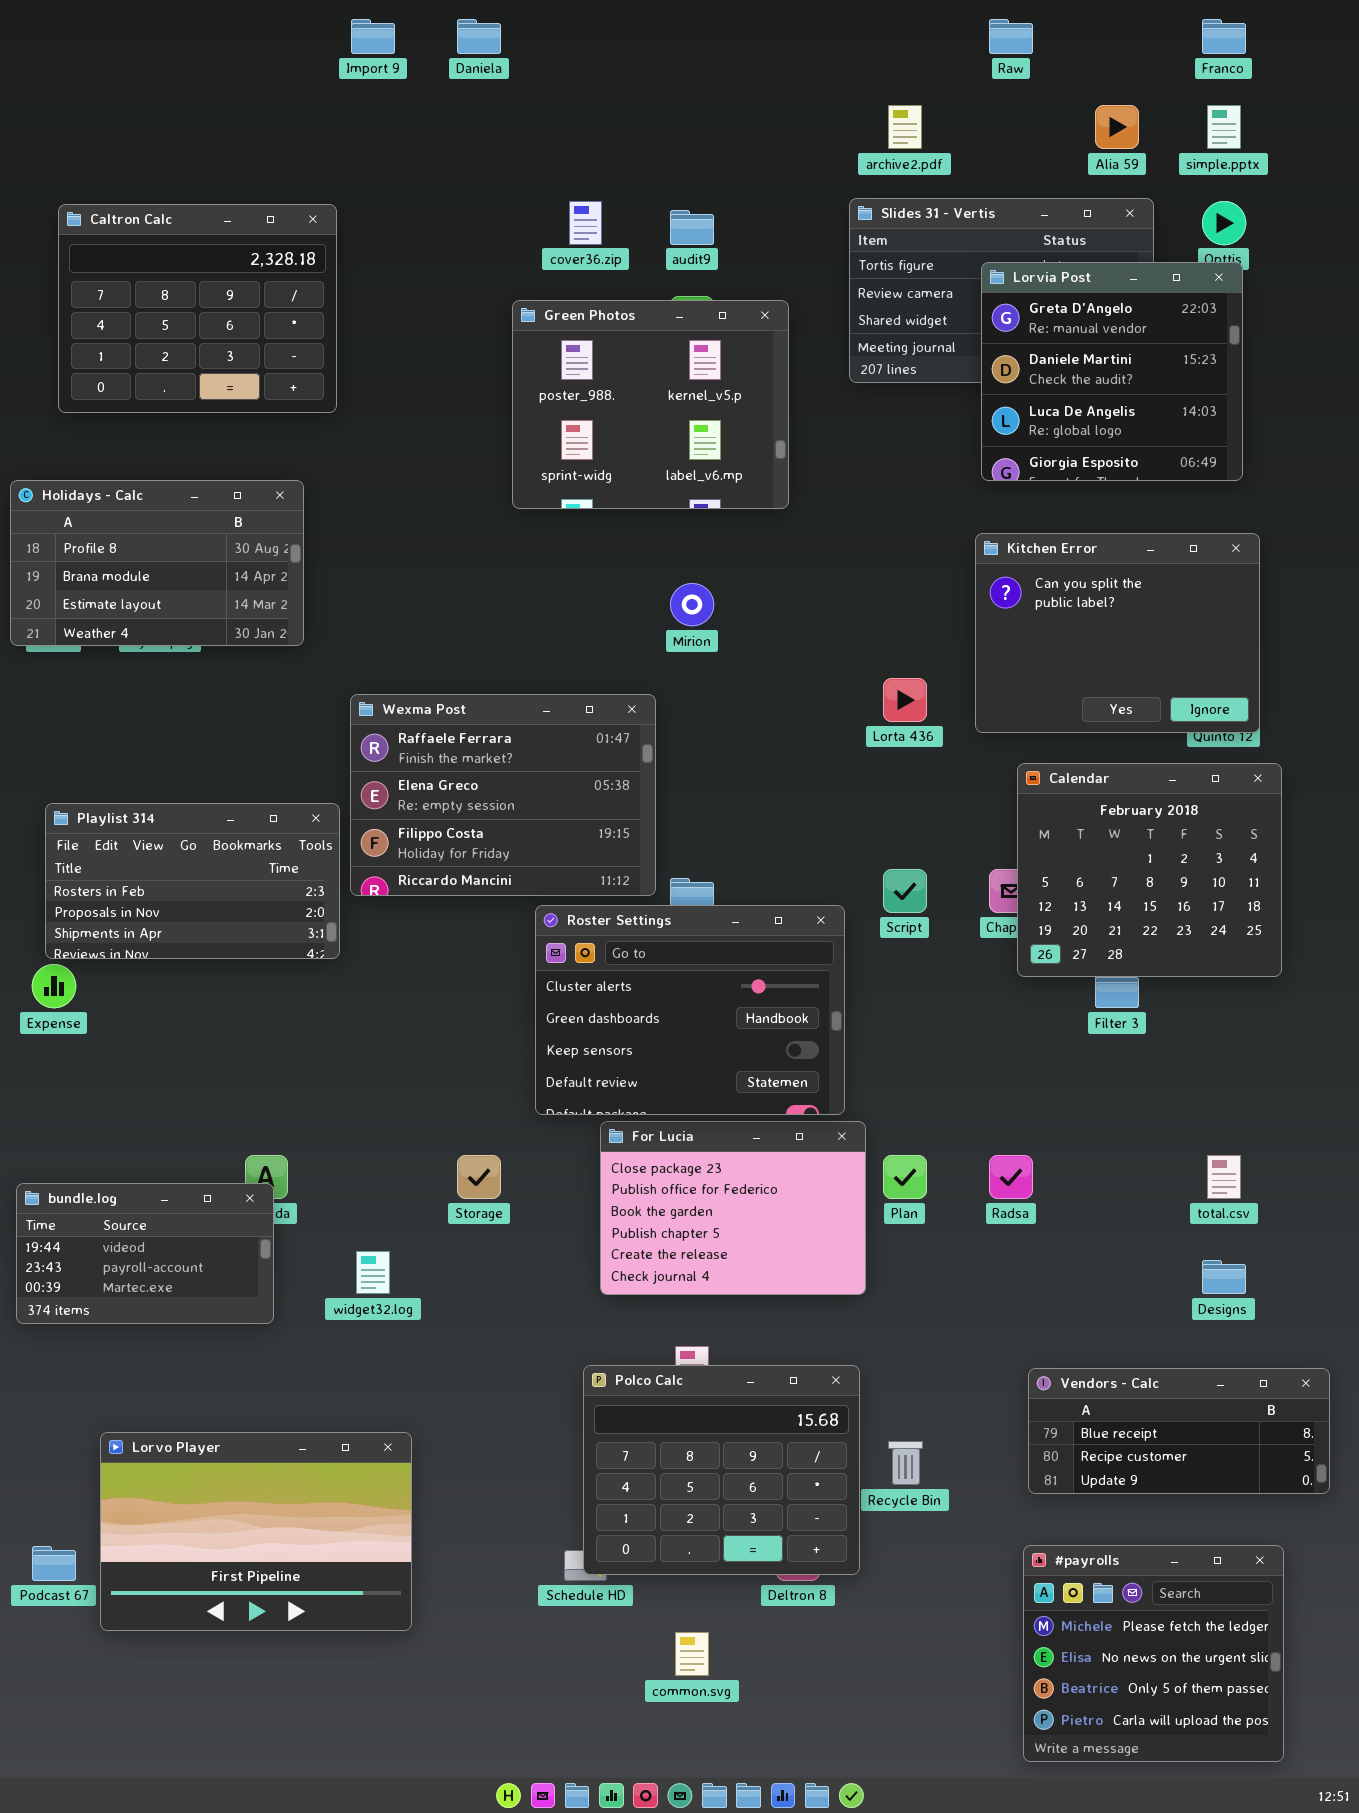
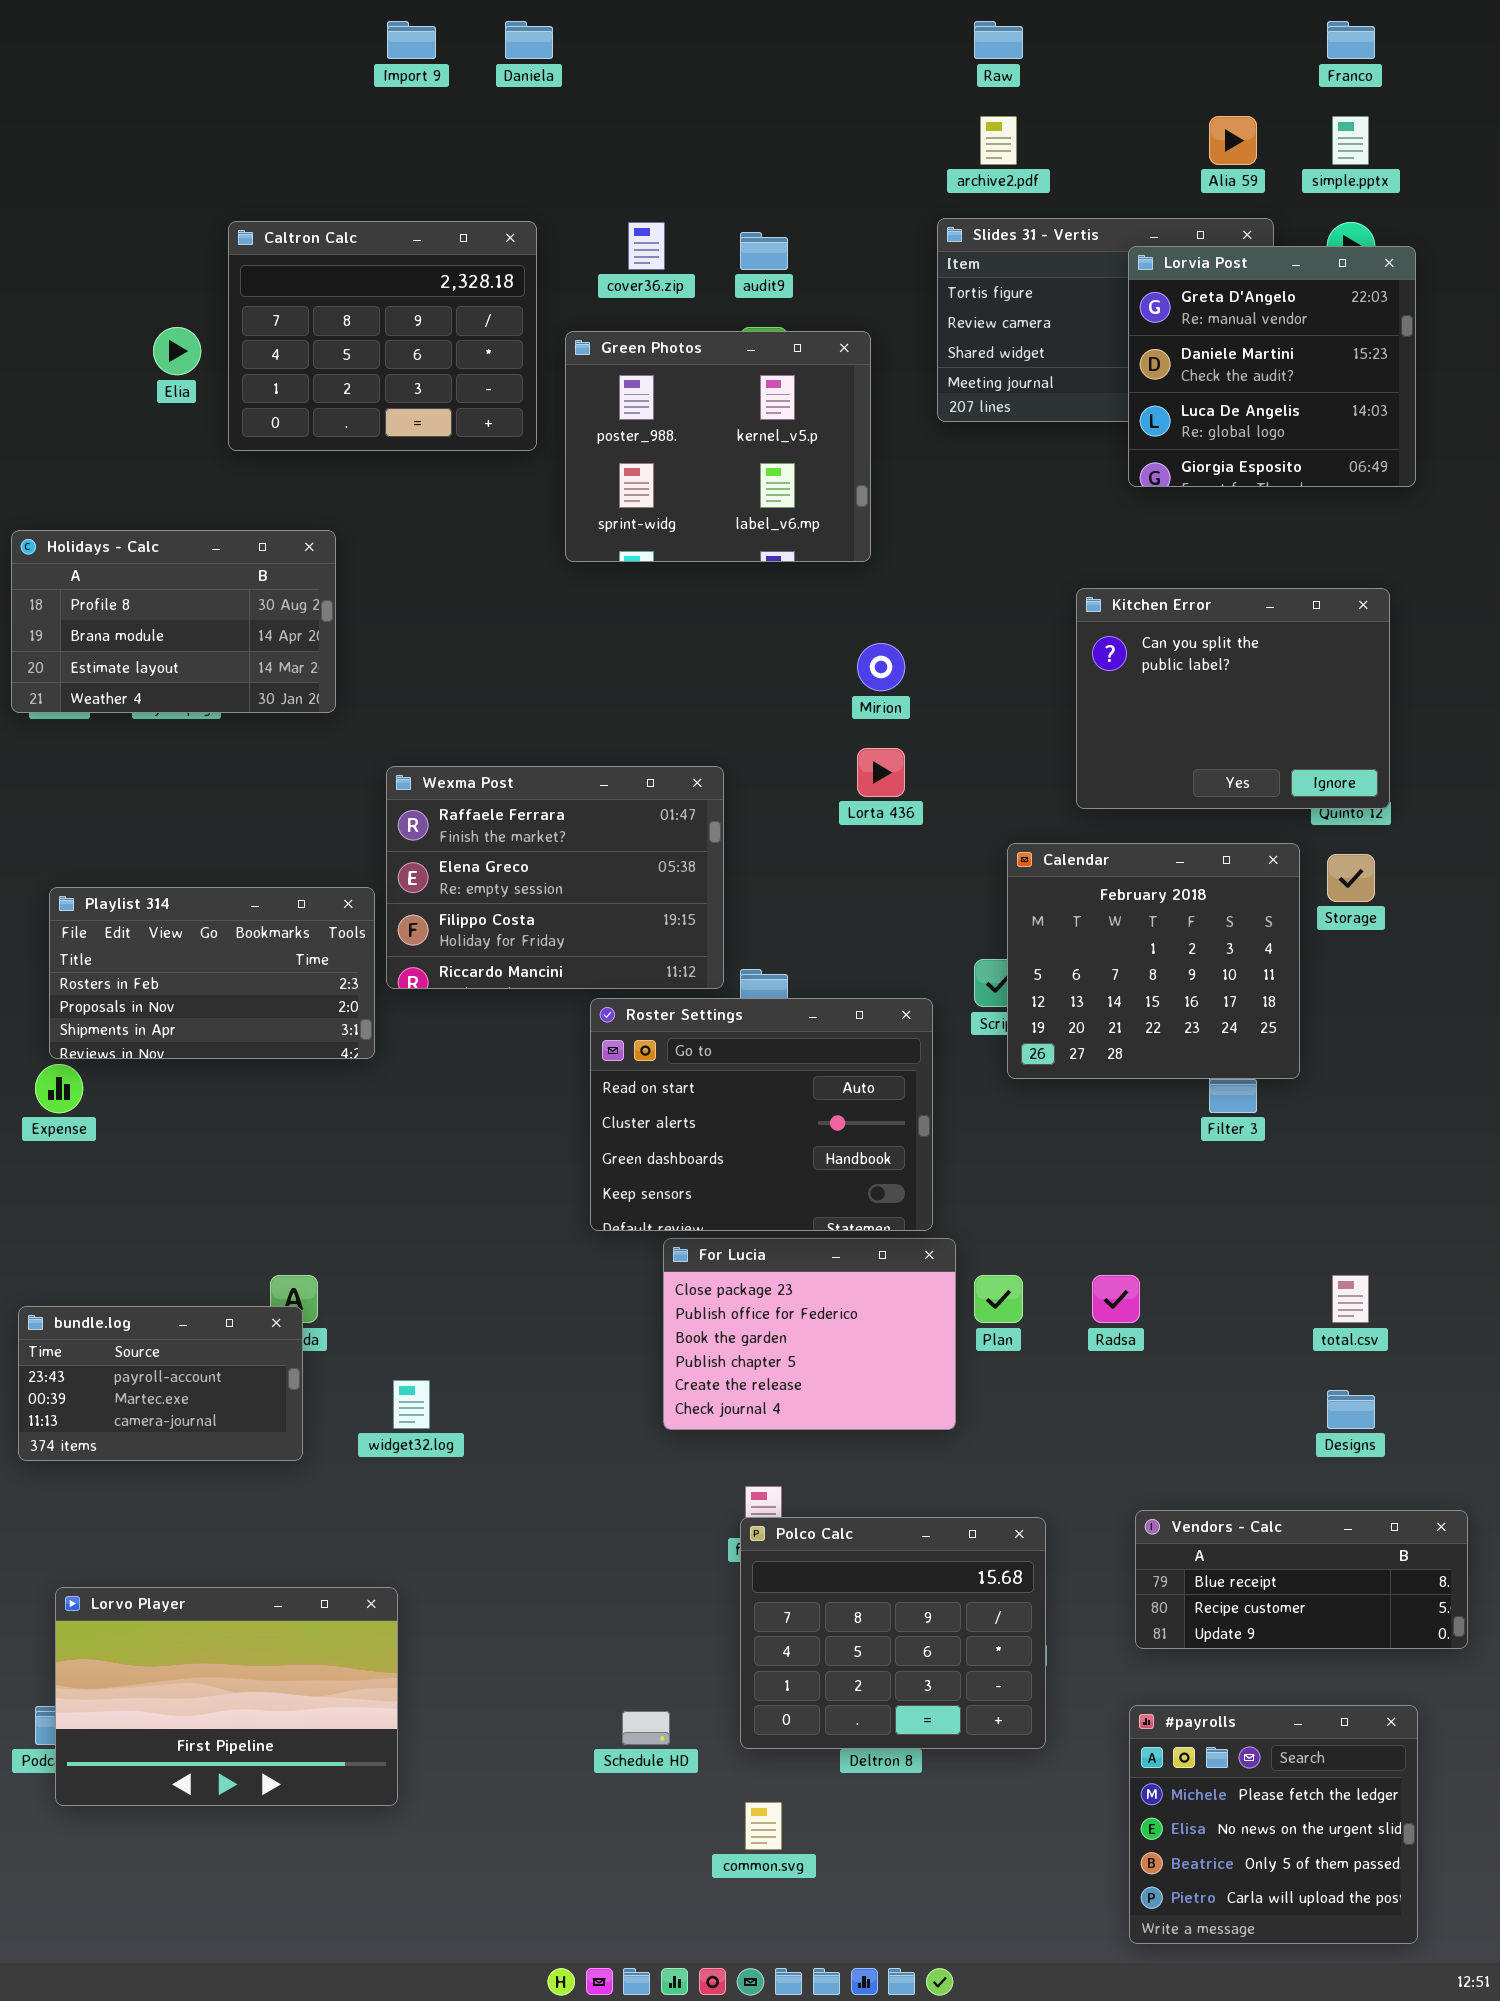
Raw: [989,19,1033,54] -> [974,21,1023,59], moved
Caltron Calc: [58,204,337,413] -> [228,221,537,451], moved
Lorvia Post: [981,262,1243,481] -> [1128,246,1416,487], moved
Mirion: [670,583,714,626] -> [857,643,905,691], moved
Lorta 436: [883,678,927,722] -> [857,748,905,797], moved
Calendar: [1017,763,1282,977] -> [1007,843,1300,1079], moved
Roster Settings: [535,905,845,1115] -> [590,998,933,1231], scrolled up 1 row
Storage: [457,1155,501,1199] -> [1327,854,1375,902], moved
bundle.log: [16,1183,274,1324] -> [18,1306,303,1461], scrolled down 1 row
Polco Calc: [583,1365,860,1575] -> [740,1517,1046,1749], moved
Lorvo Player: [100,1432,412,1631] -> [55,1587,398,1806], moved

